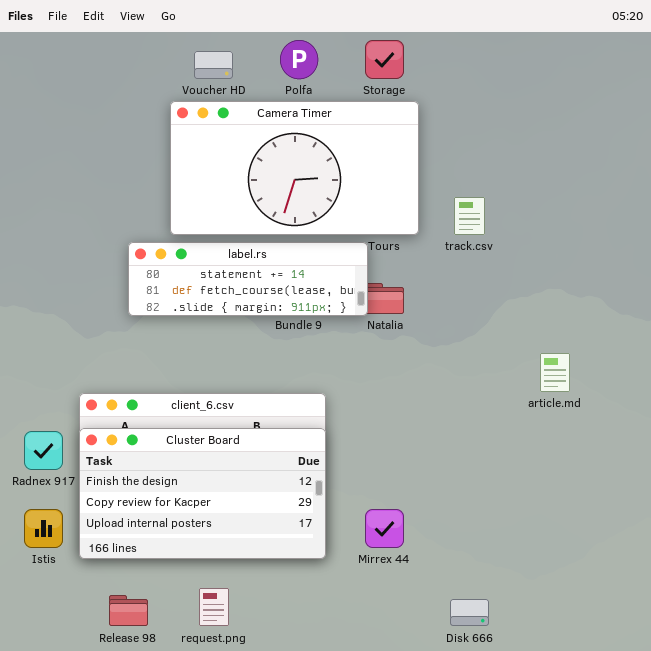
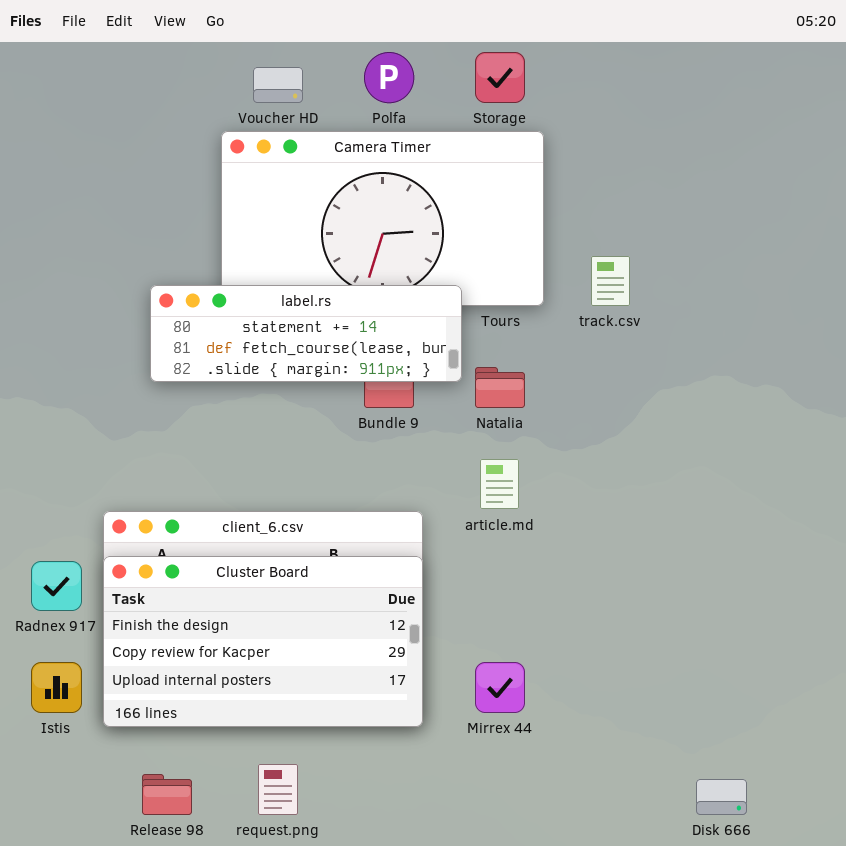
label.rs: [128,242,368,316] -> [150,285,462,382], moved
article.md: [540,353,570,392] -> [480,459,519,509], moved
Disk 666: [450,599,489,626] -> [696,779,747,815], moved

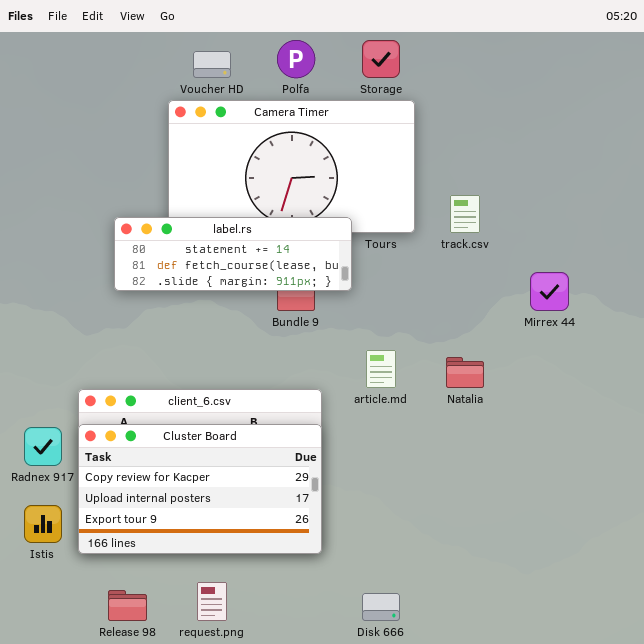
Natalia: [475,367,525,408] -> [446,357,484,388], moved
Cluster Board: [103,556,423,727] -> [78,424,322,554], scrolled down 1 row
Mirrex 44: [475,662,525,713] -> [530,272,569,311], moved
Disk 666: [696,779,747,815] -> [362,593,400,621], moved

